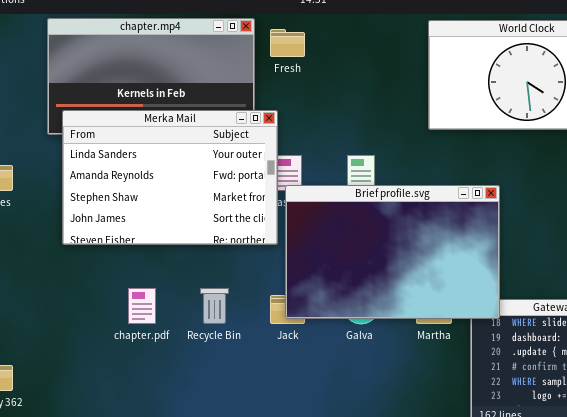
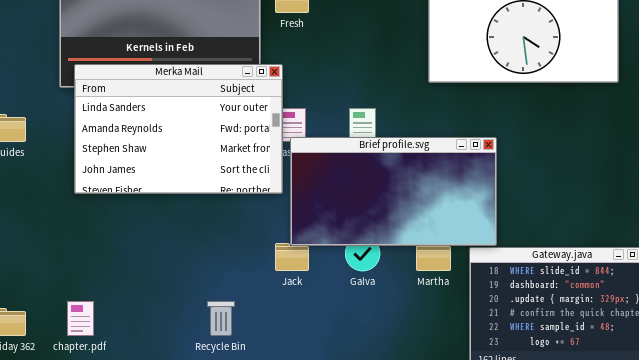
Brief profile.svg: [285,185,500,319] -> [290,137,497,246], resized
chapter.pdf: [128,288,156,324] -> [67,301,94,336], moved
Recycle Bin: [200,288,229,324] -> [207,301,235,336], moved

